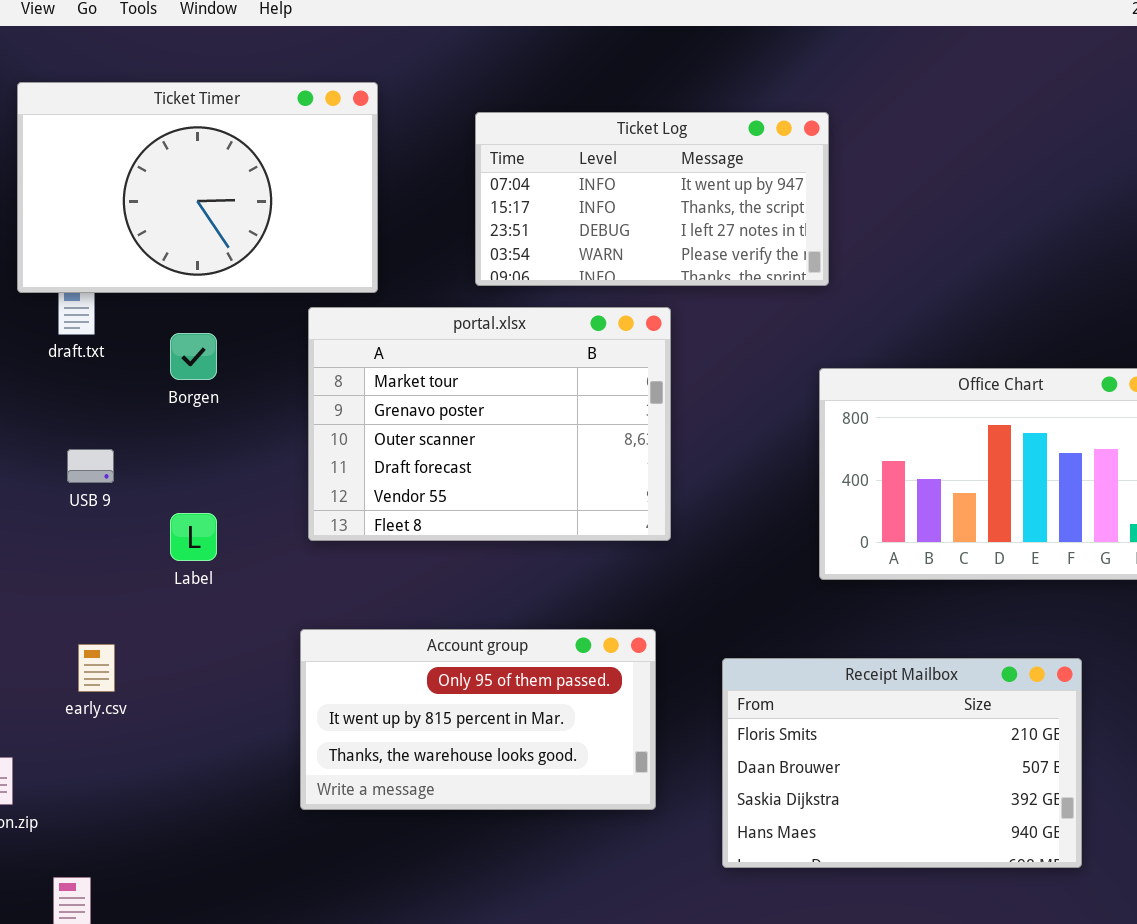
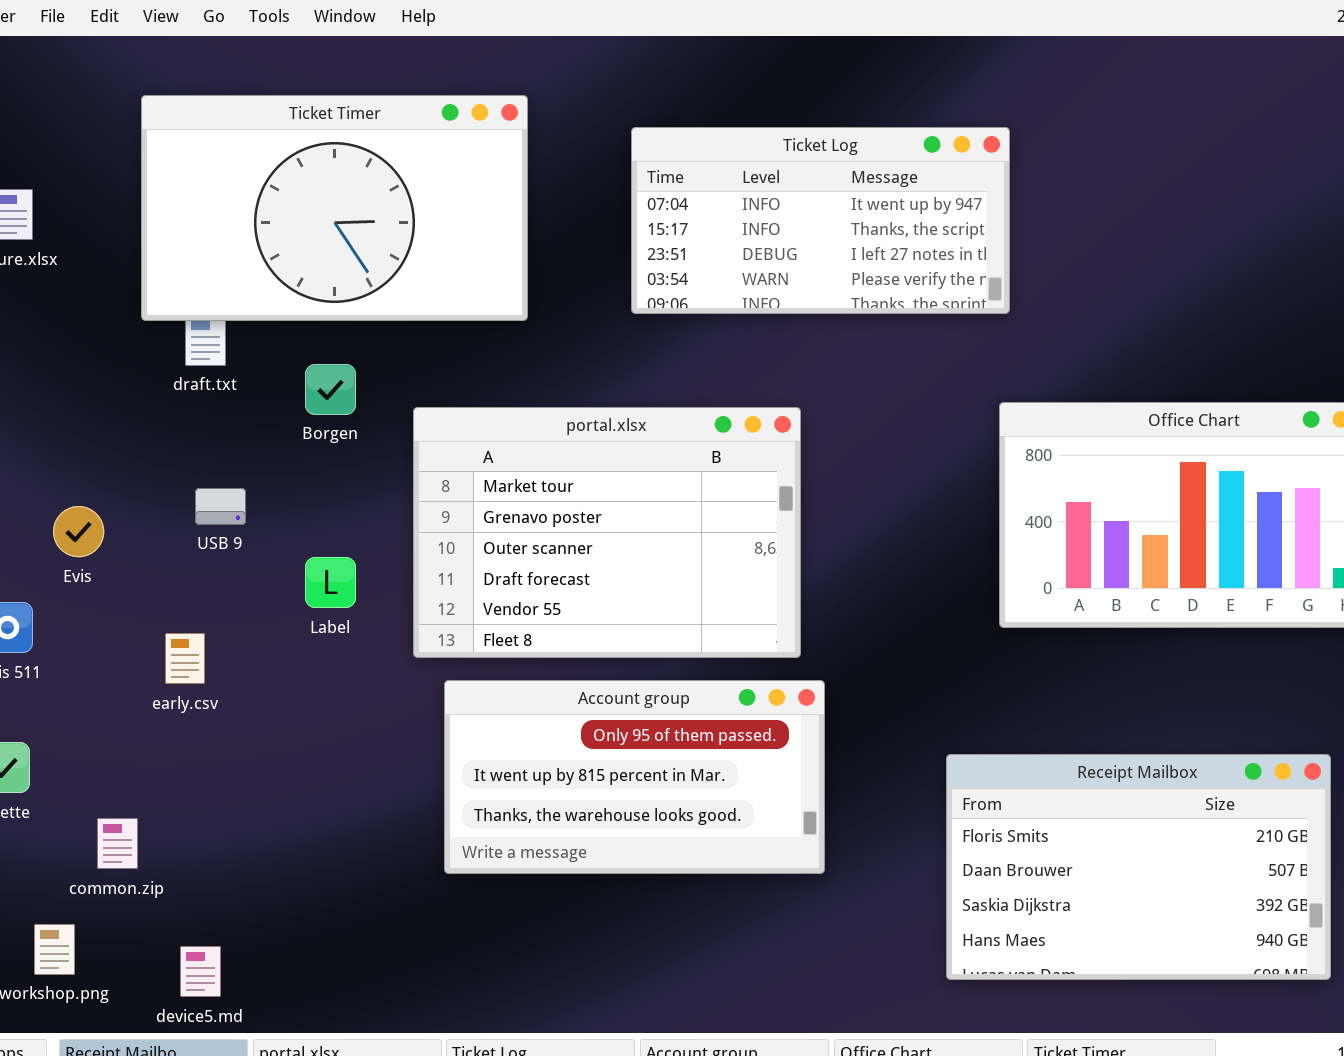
portal.xlsx: [308,307,671,541] -> [413,407,801,658], moved
early.csv: [78,644,115,692] -> [165,633,205,684], moved
Receipt Mailbox: [722,658,1082,868] -> [946,754,1331,980], moved

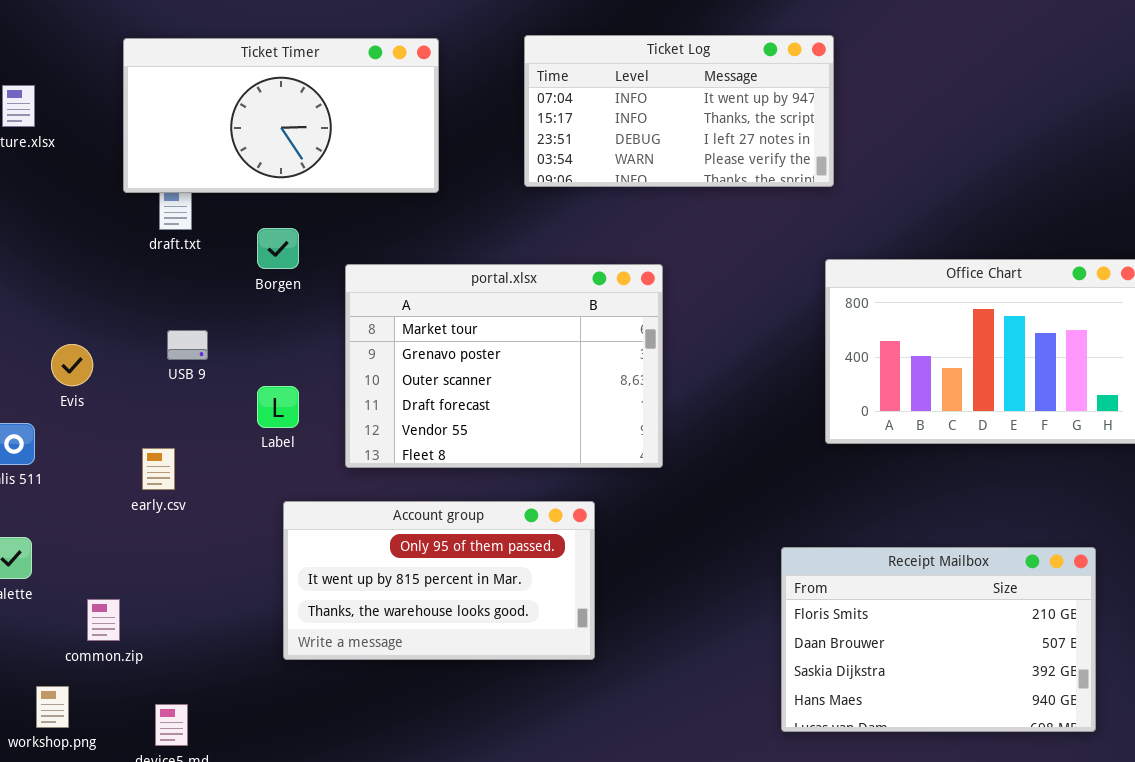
Ticket Timer: [141,95,528,321] -> [123,38,439,193], resized
Account group: [444,680,825,874] -> [283,501,595,660], moved

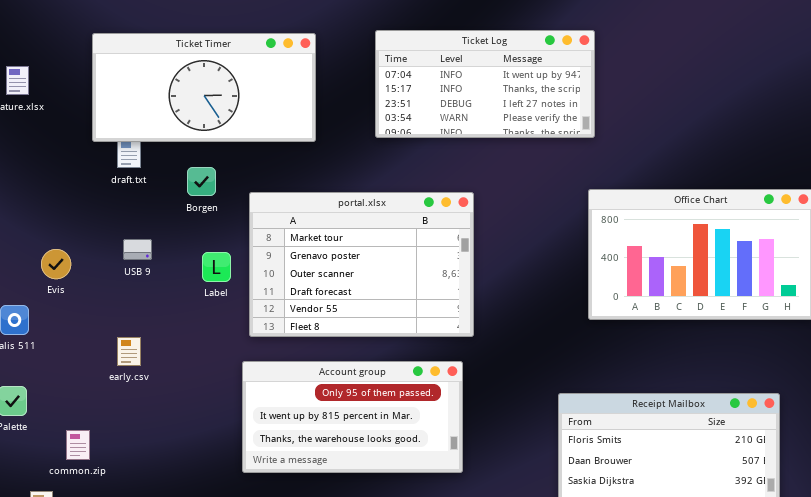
Label: [257,386,299,428] -> [202,252,231,282], moved
early.csv: [142,448,175,490] -> [117,337,141,366], moved
Account group: [283,501,595,660] -> [242,361,463,473], moved

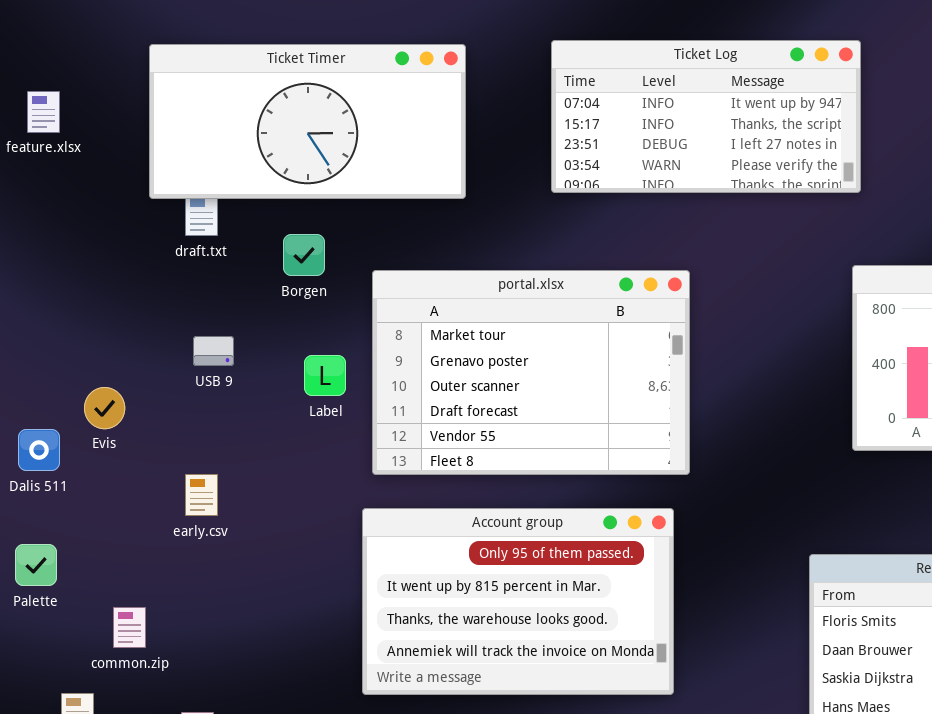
Evis: [41,249,71,279] -> [84,387,125,429], moved
Account group: [242,361,463,473] -> [362,508,674,695], resized

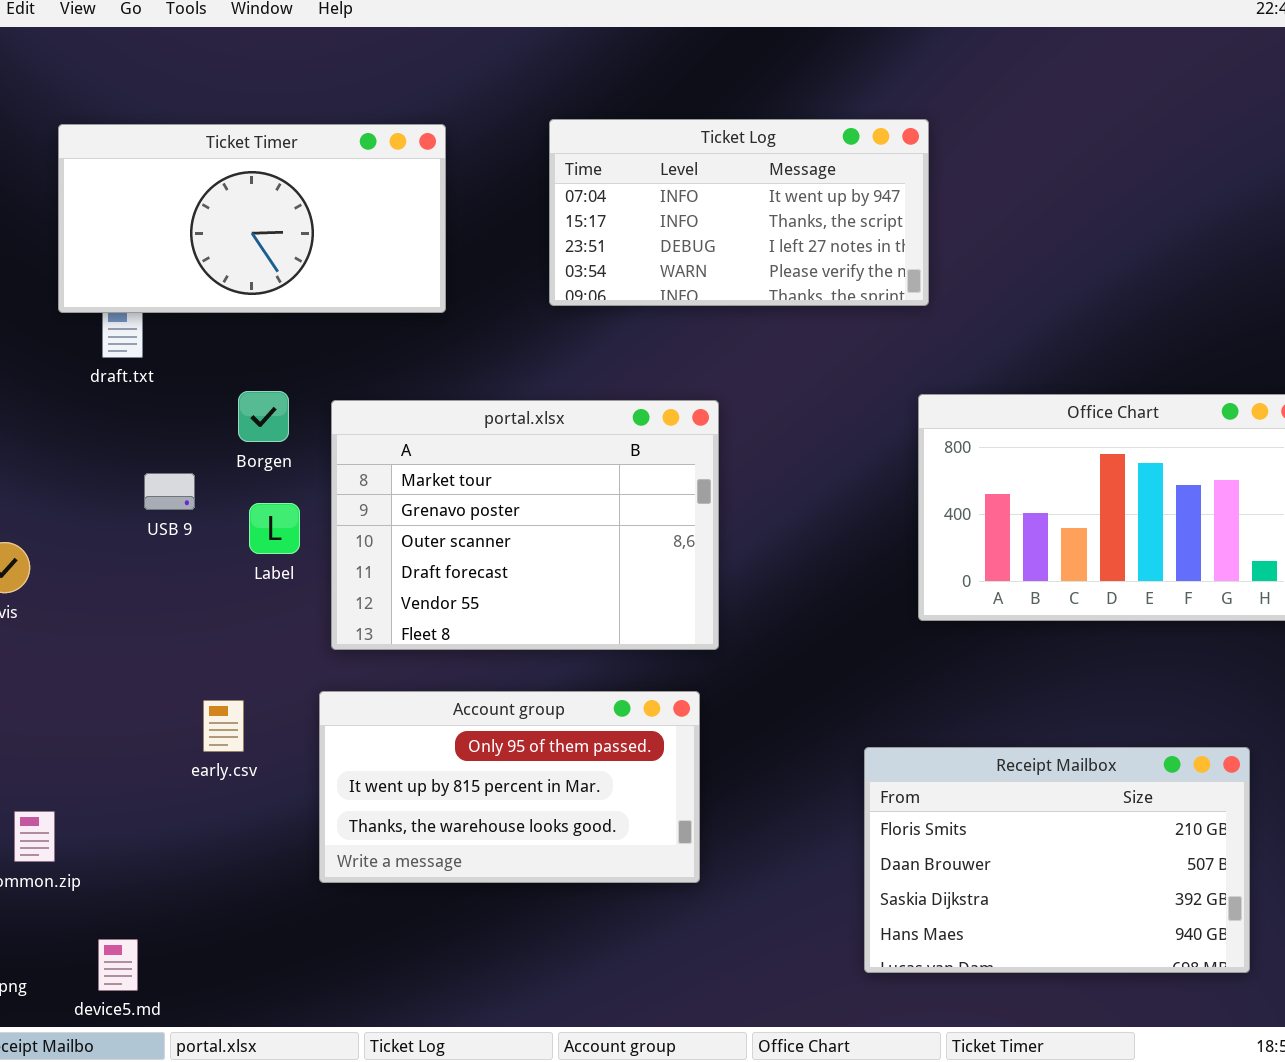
Borgen: [283,234,325,276] -> [238,391,289,442], moved
USB 9: [193,336,234,366] -> [144,473,195,510], moved
early.csv: [185,474,218,516] -> [203,700,244,752], moved
Account group: [362,508,674,695] -> [319,691,700,883], resized

